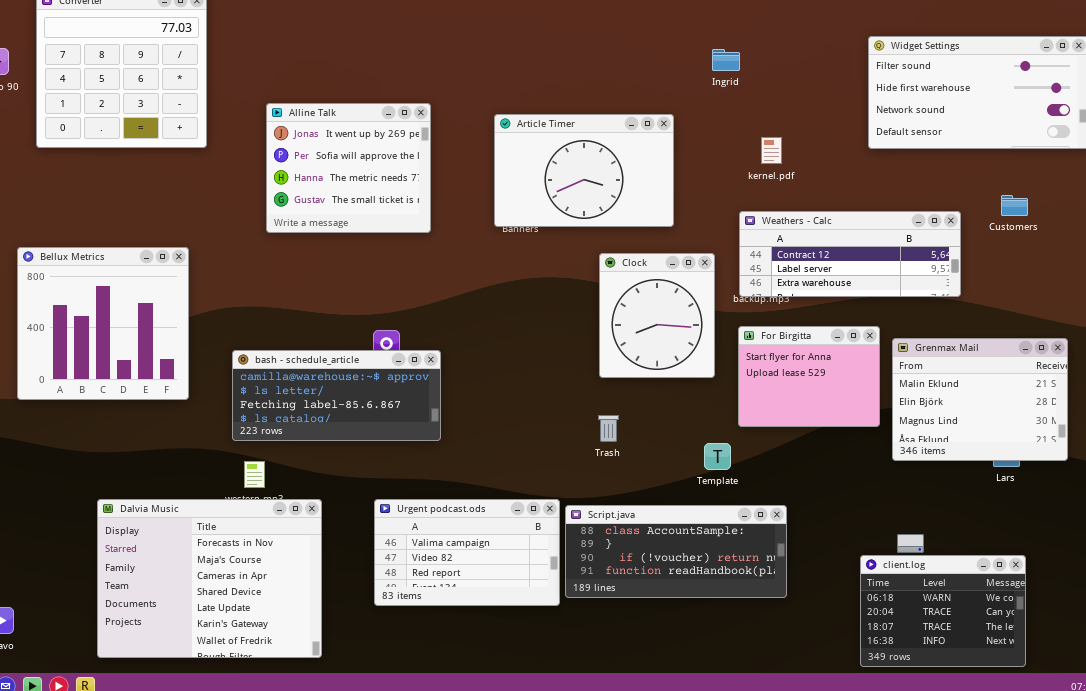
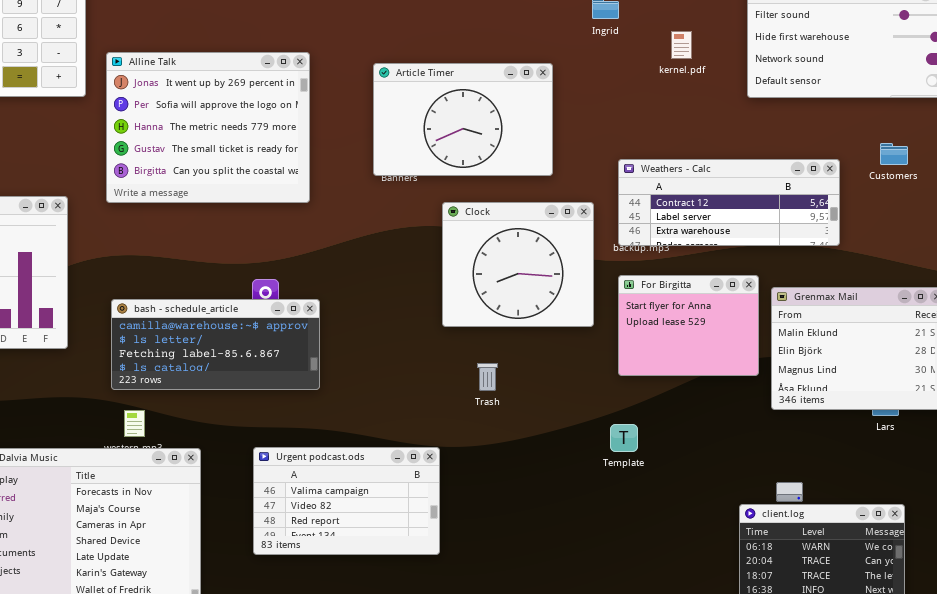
Alline Talk: [266,103,431,233] -> [106,52,310,203], resized
kernel.pdf: [761,137,782,164] -> [671,31,692,59], moved
Clock: [599,253,715,378] -> [442,202,594,327], resized
Template: [704,443,731,470] -> [610,424,638,452], moved
Script.java: [565,505,787,598] -> none, closed

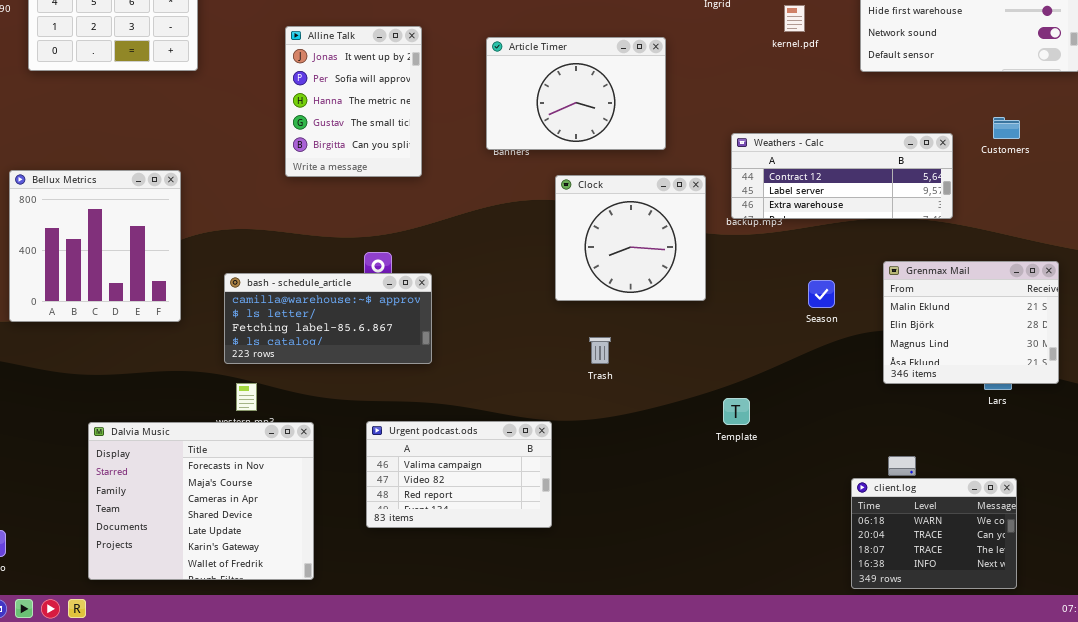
Alline Talk: [106,52,310,203] -> [285,26,422,177], resized
For Birgitta: [618,275,759,376] -> none, closed

